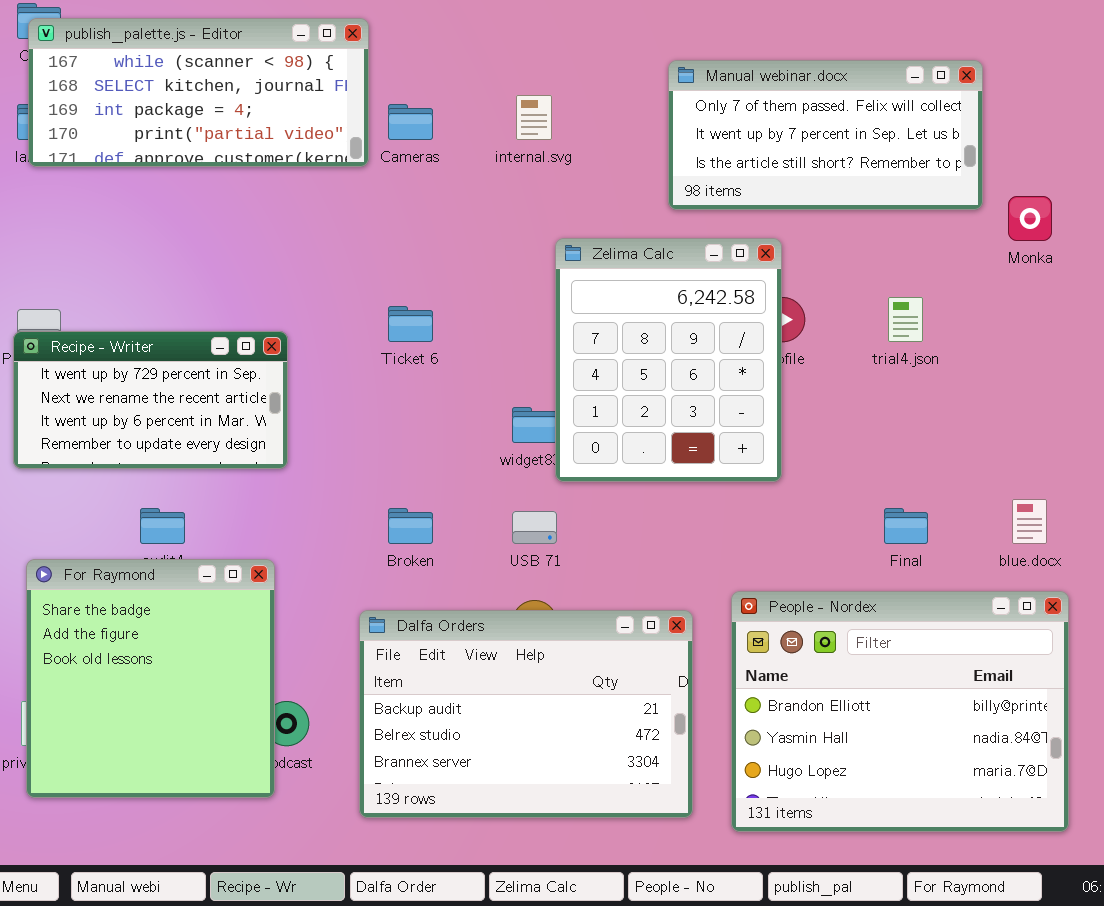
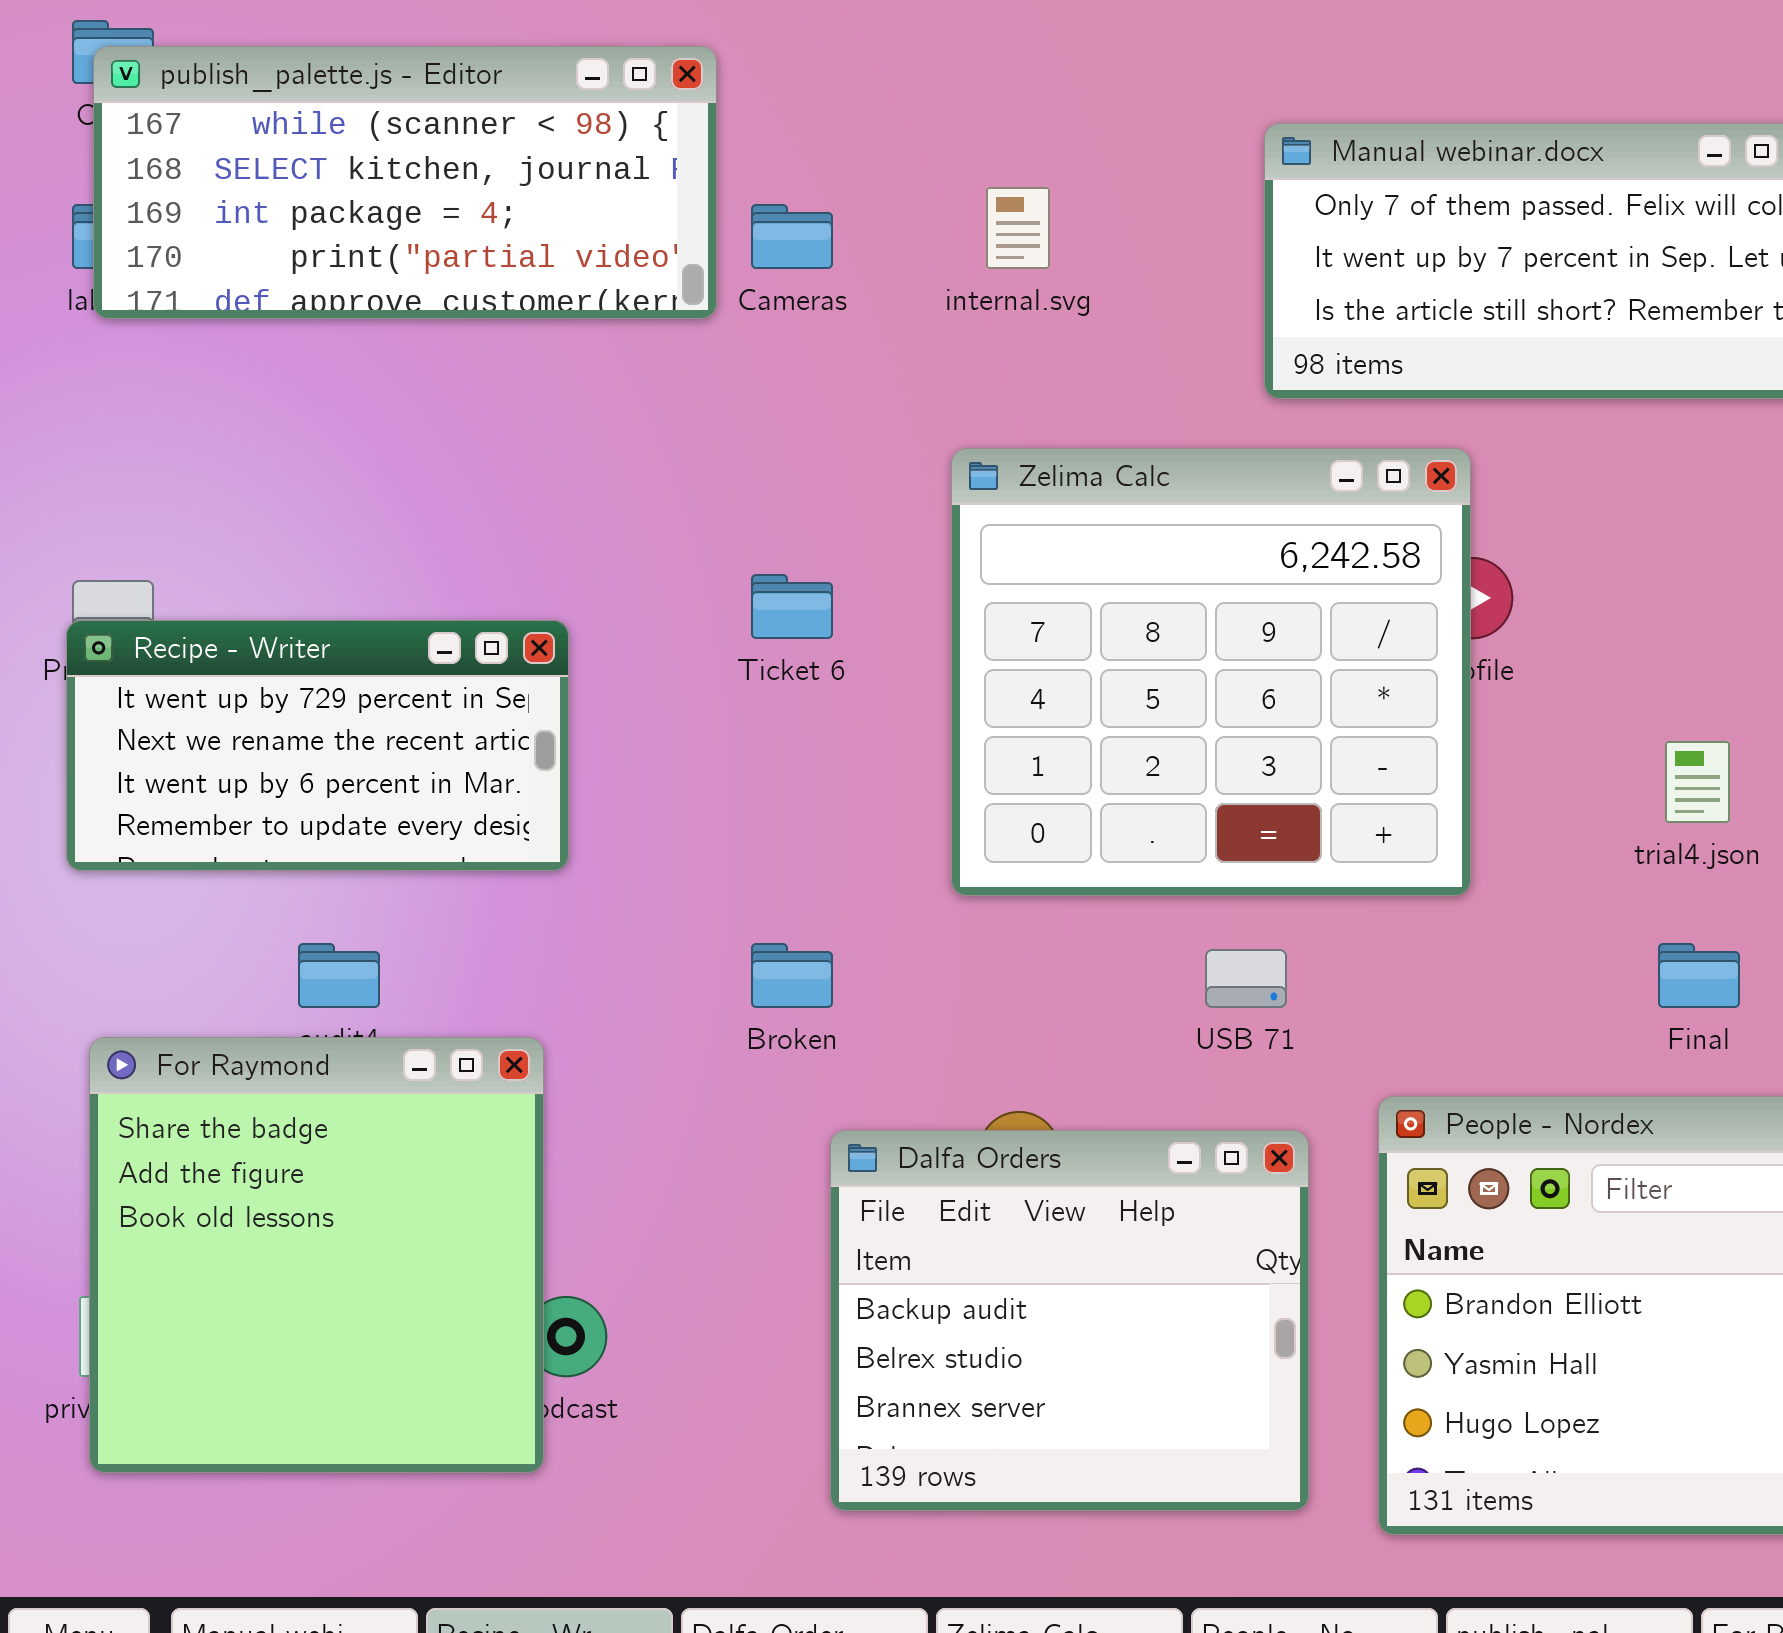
Zelima Calc: [555,238,782,482] -> [951,448,1471,896], resized
trial4.json: [888,297,923,342] -> [1665,741,1730,823], moved
USB 71: [512,511,557,544] -> [1205,949,1287,1008], moved
Dalfa Orders: [359,610,693,818] -> [830,1130,1309,1511], resized

